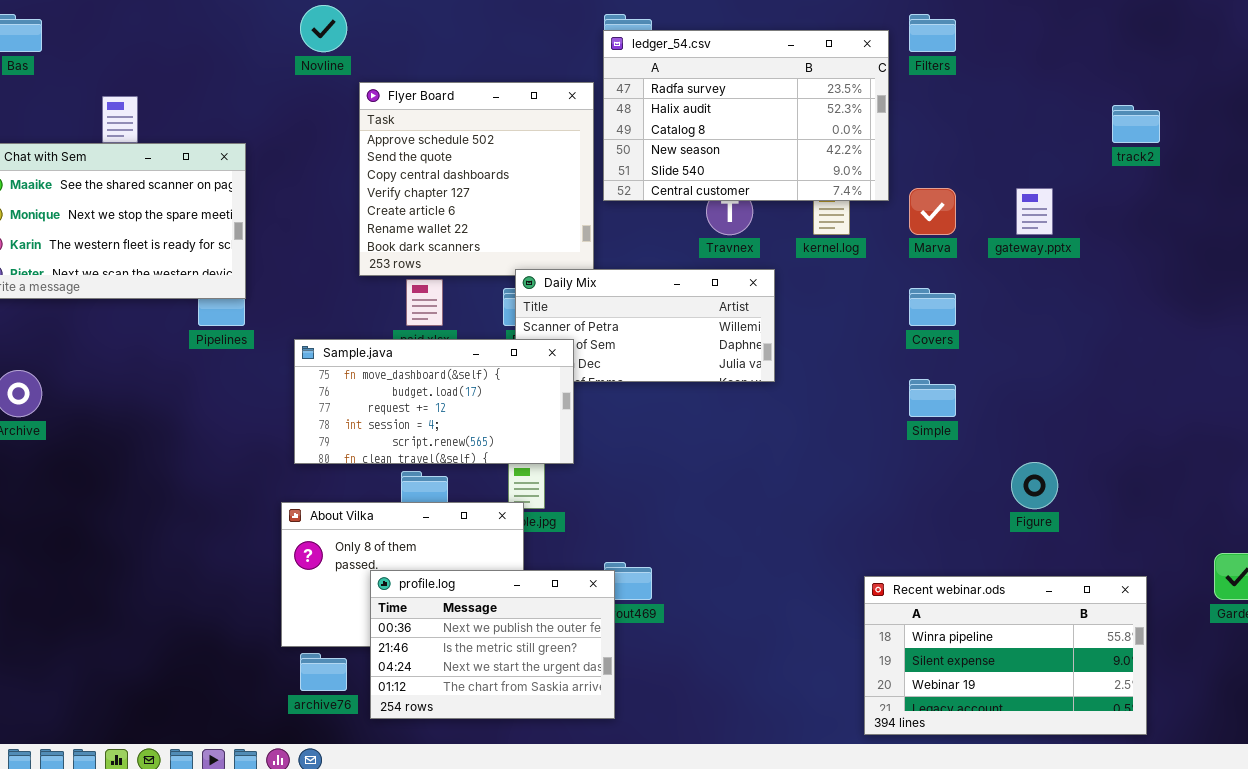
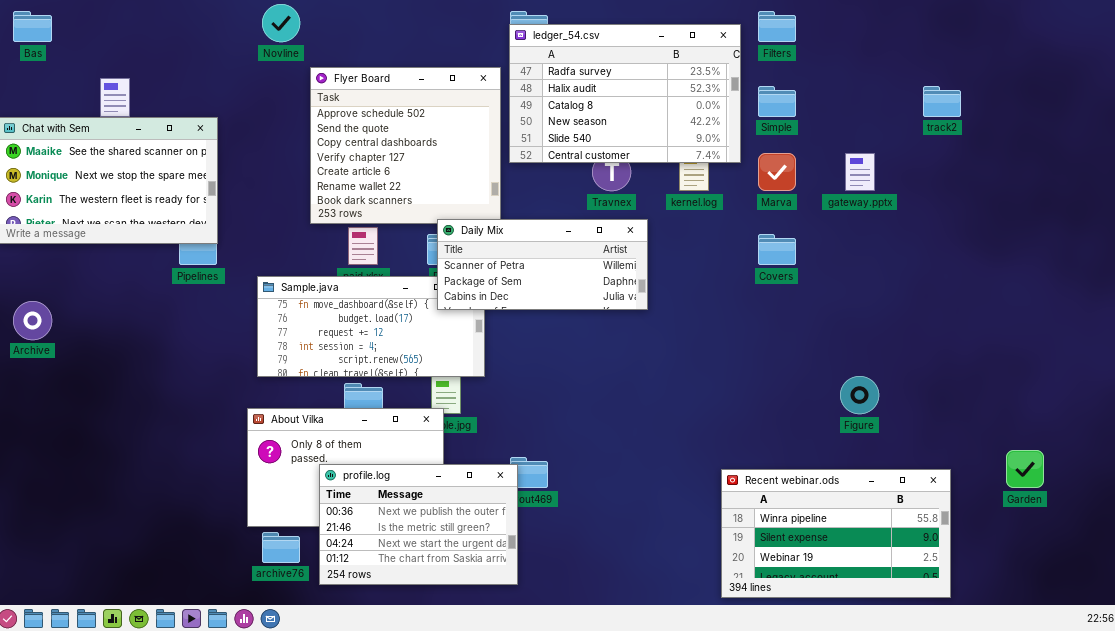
Daily Mix: [515,269,775,382] -> [437,219,648,310], raised
Simple: [909,379,956,417] -> [758,86,796,117], moved

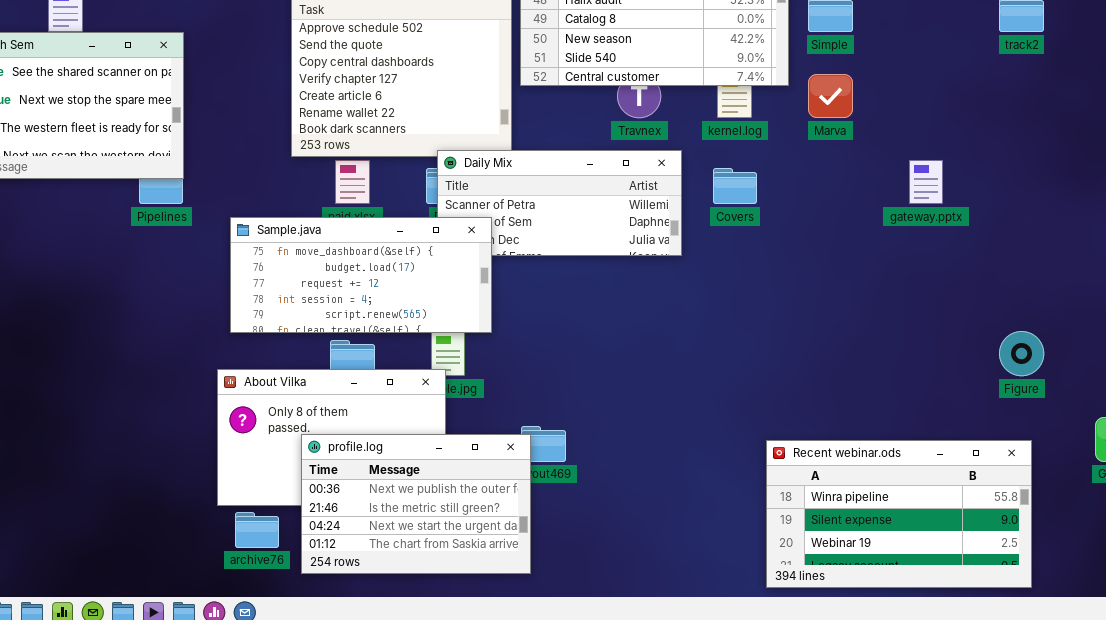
gateway.pptx: [845,153,875,191] -> [909,160,943,204], moved
Covers: [758,234,796,265] -> [713,168,757,204], moved
Sample.java: [257,276,485,377] -> [230,217,492,333], raised
Figure: [840,376,879,414] -> [999,331,1044,376], moved

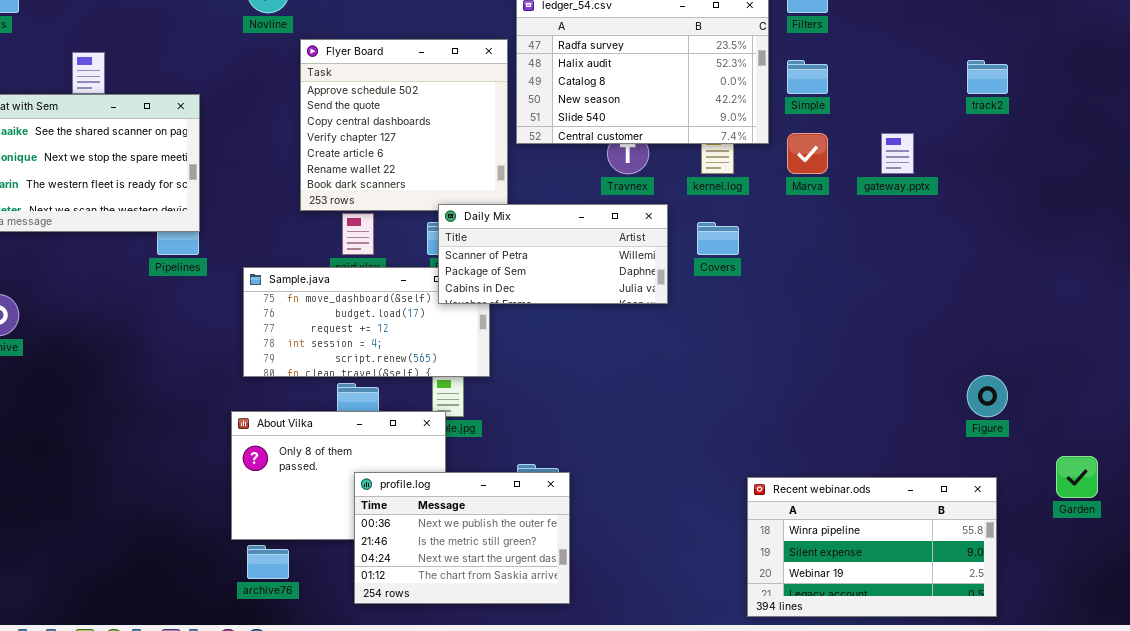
Daily Mix: [437,150,682,256] -> [438,204,668,304], raised
gateway.pptx: [909,160,943,204] -> [881,133,914,174], moved
profile.log: [301,434,531,574] -> [354,472,570,604], moved

